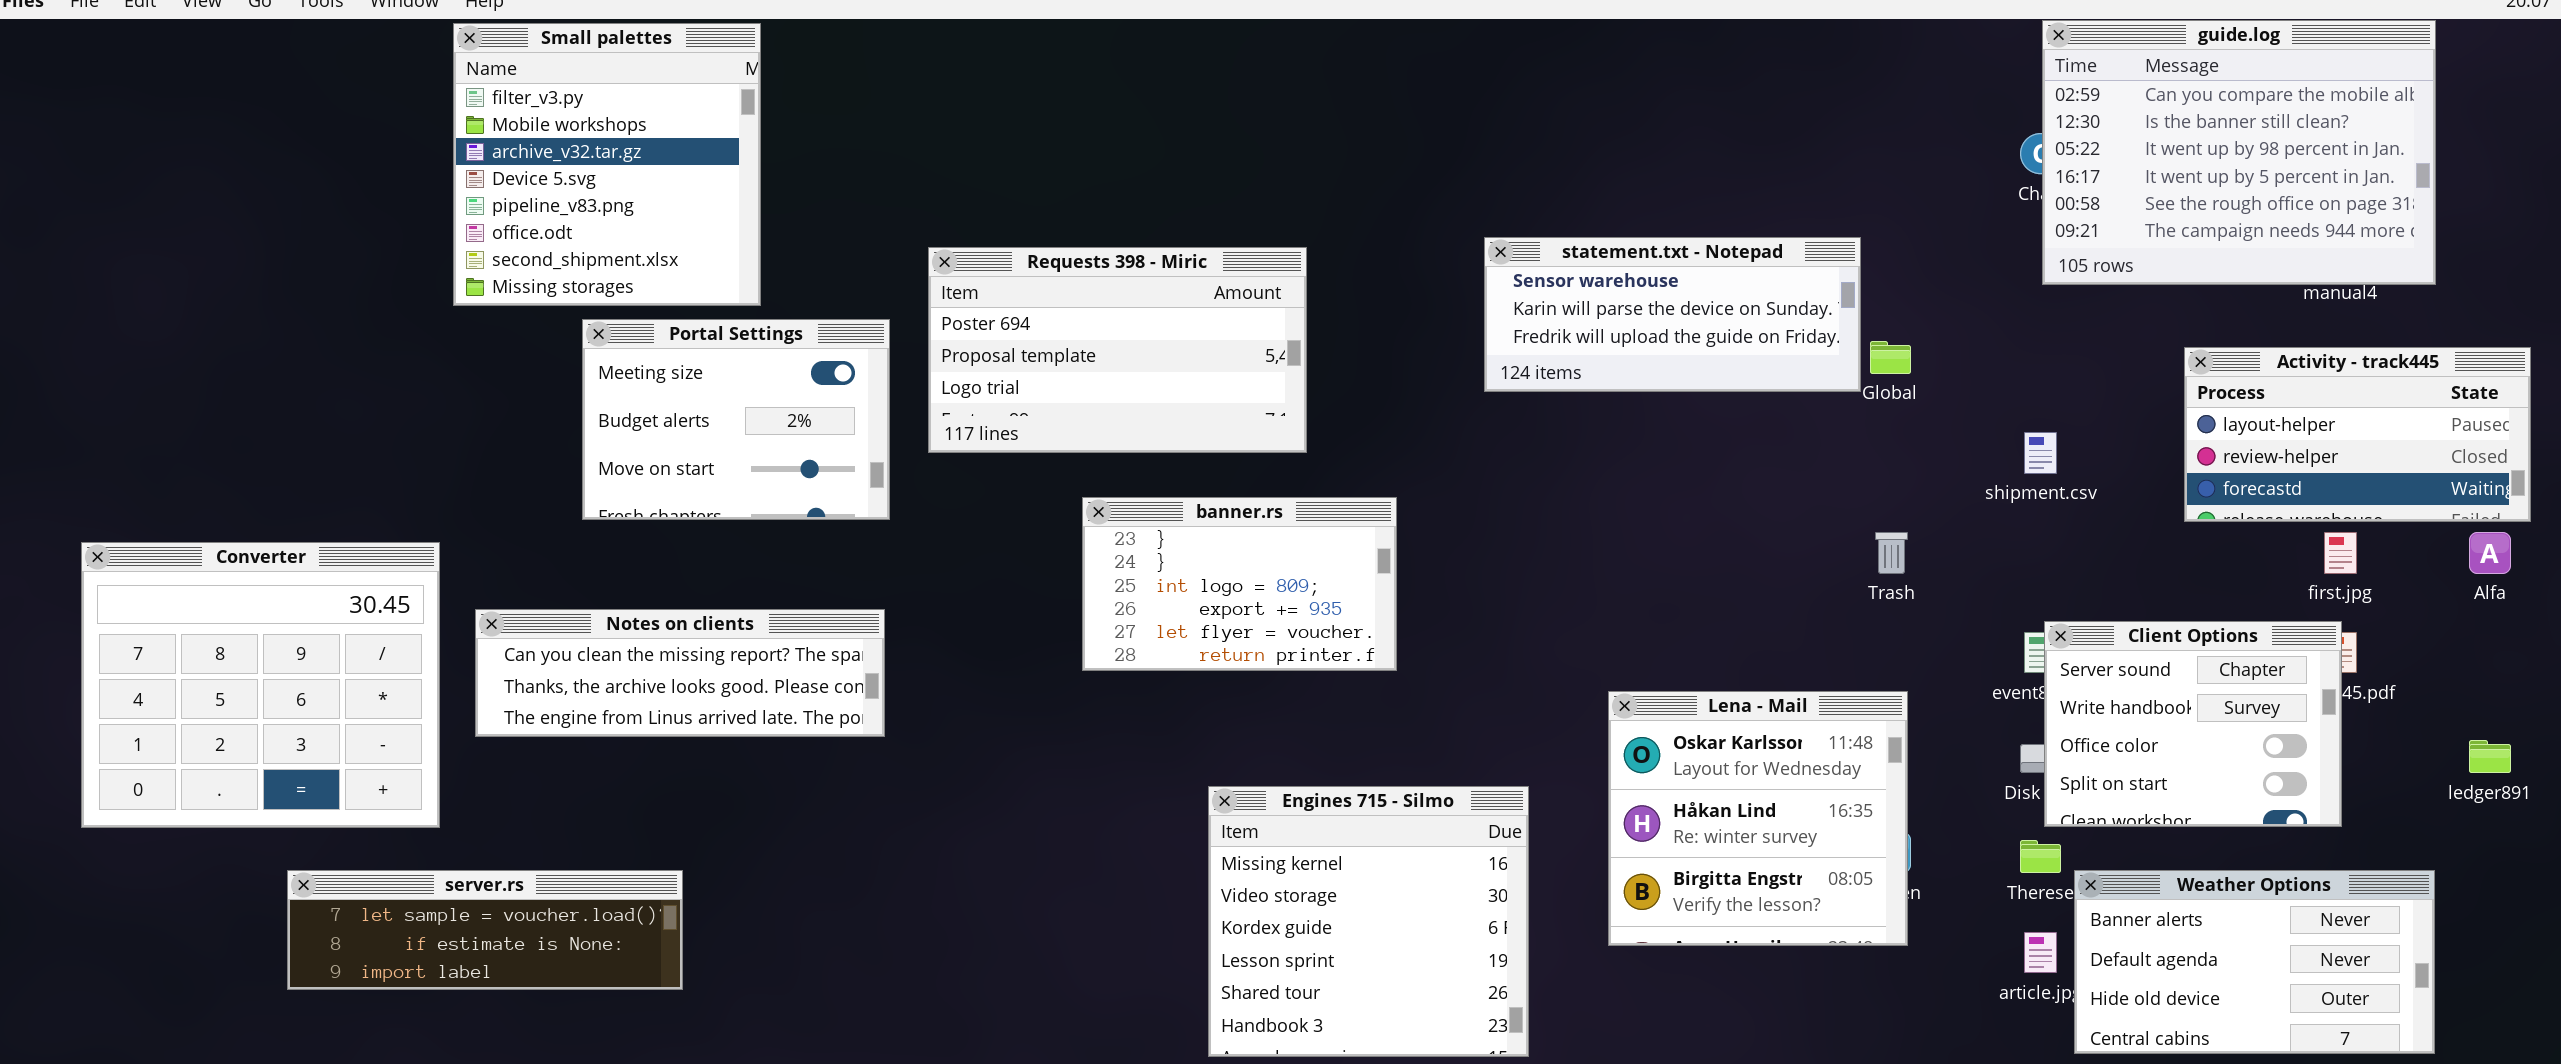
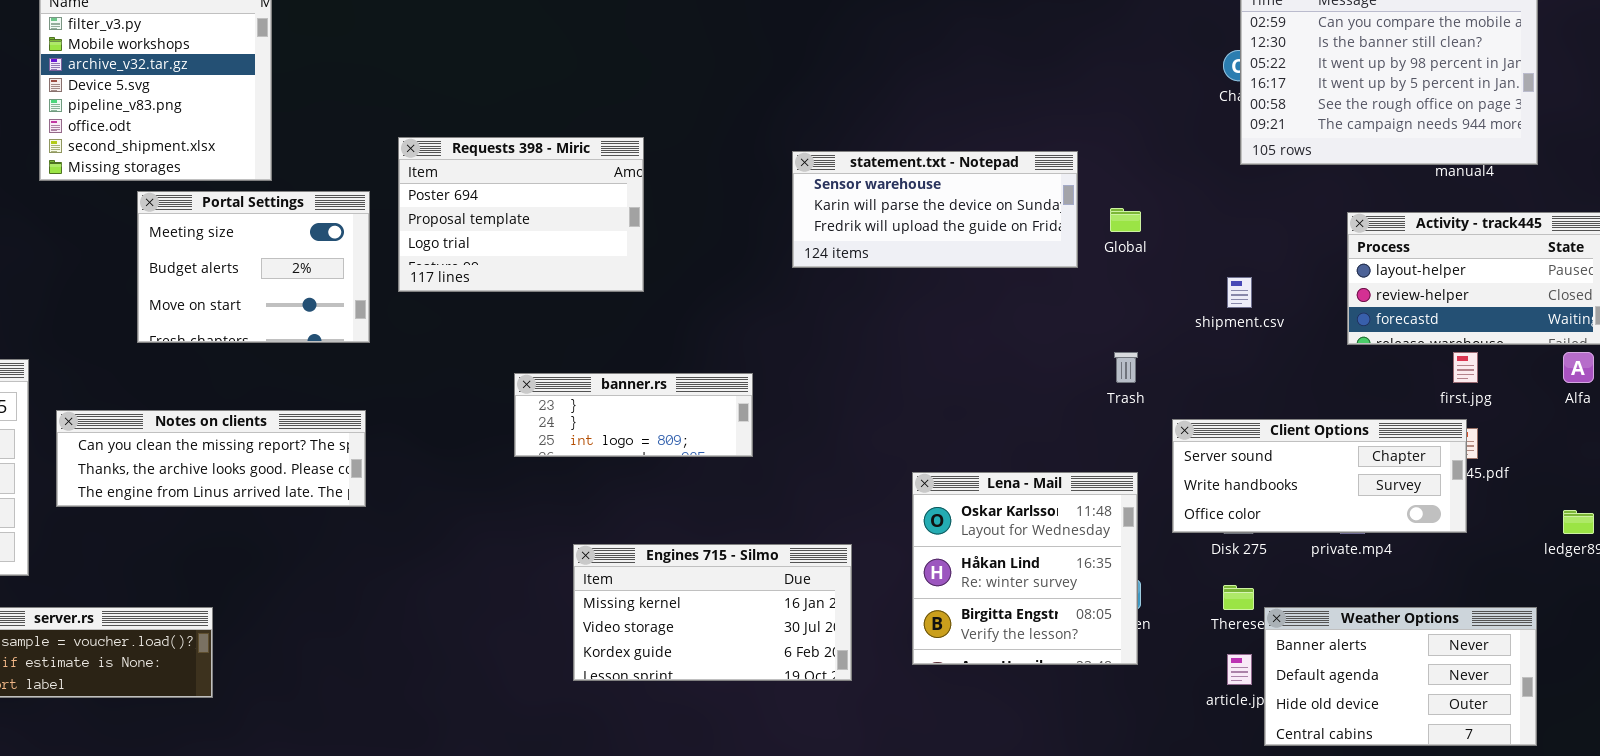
statement.txt - Notepad: [1484,237,1861,392] -> [792,151,1078,268], moved
Requests 398 - Miric: [928,247,1307,453] -> [398,137,644,292], resized
banner.rs: [1082,497,1397,671] -> [514,373,753,457], resized
Client Options: [2044,621,2342,827] -> [1172,419,1467,533], resized
Engines 715 - Silmo: [1208,786,1529,1057] -> [573,544,852,681], resized

